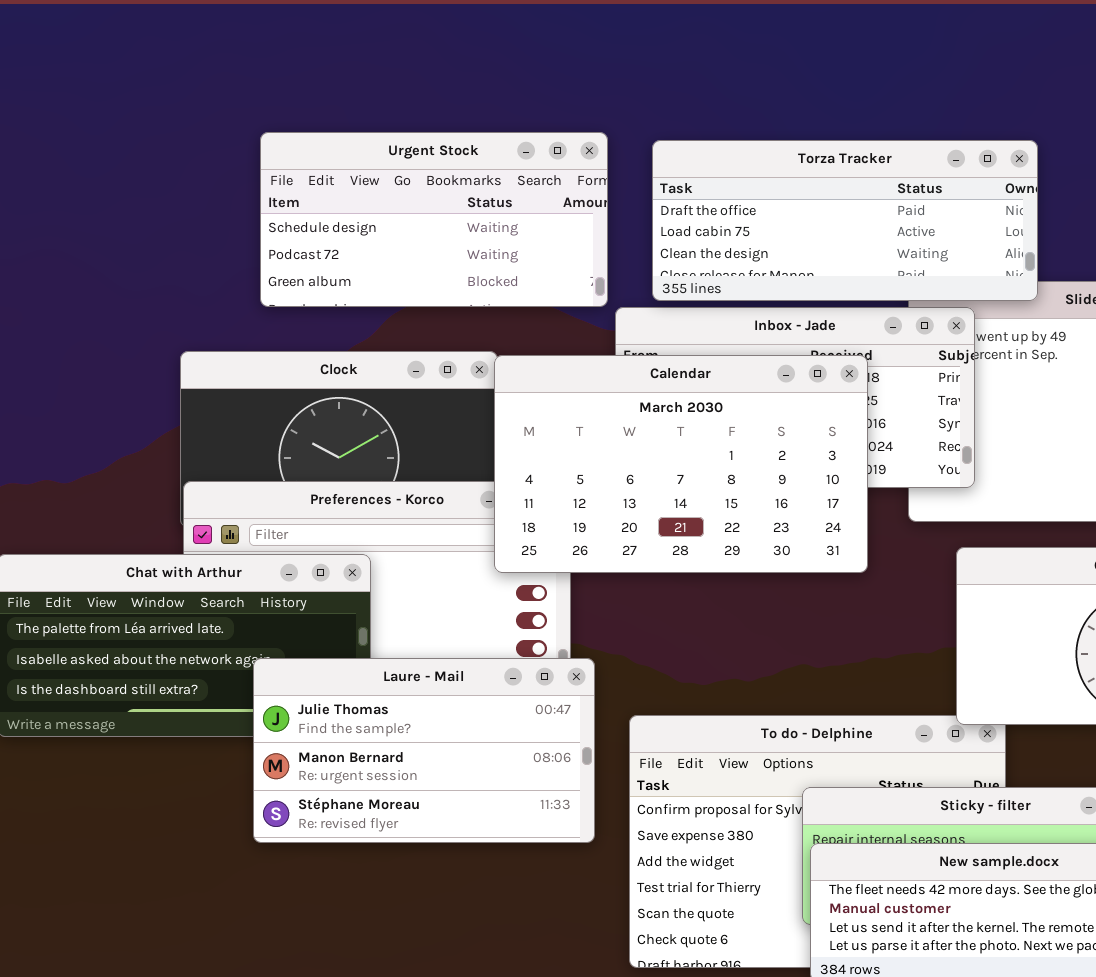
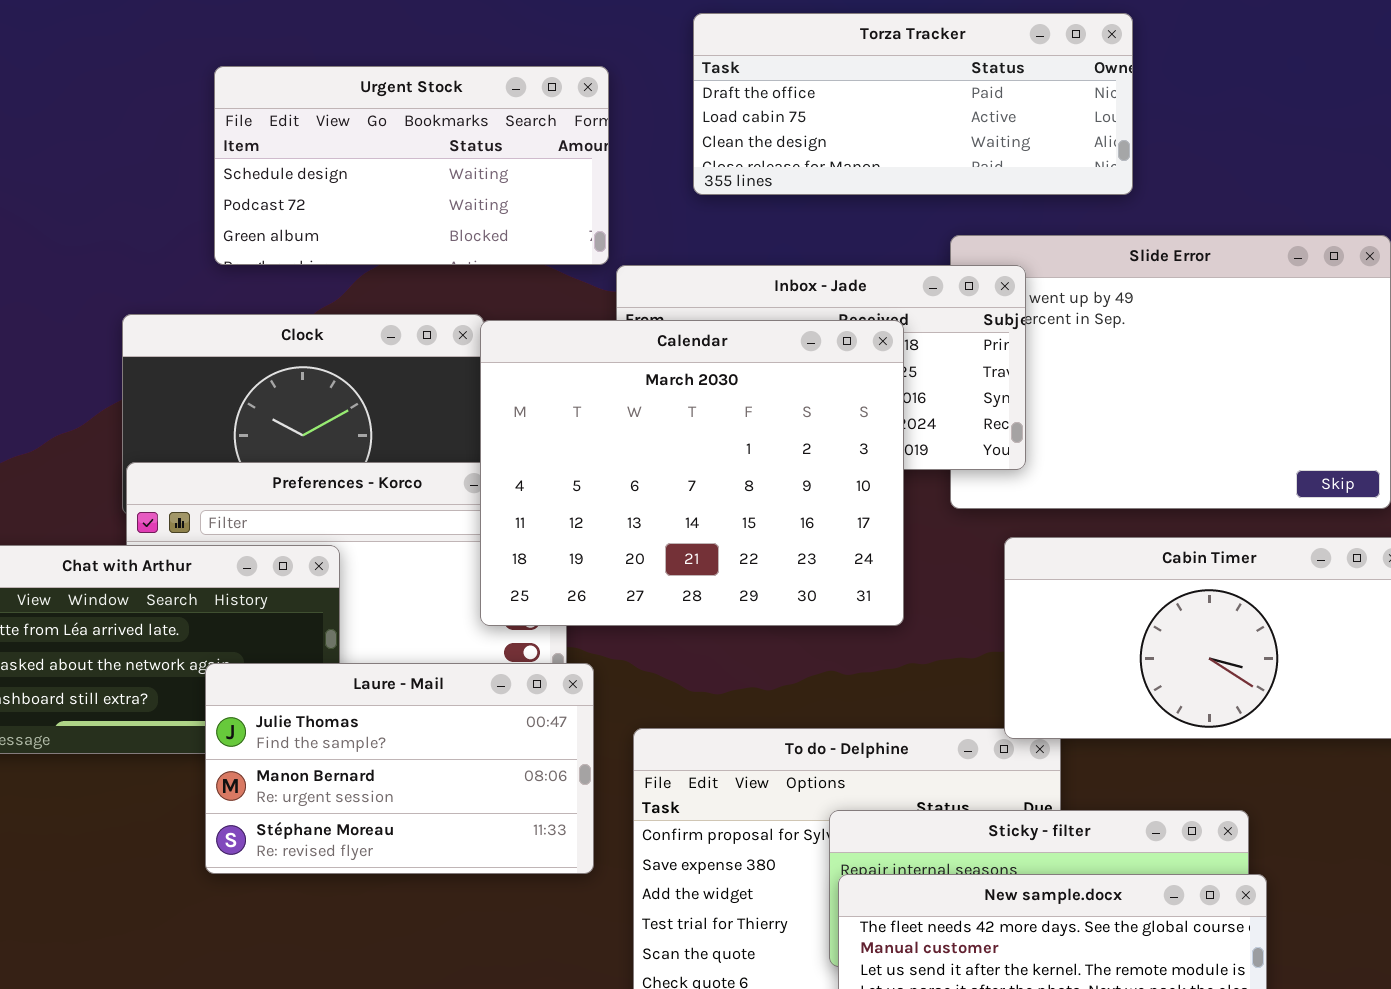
Torza Tracker: [652,140,1038,301] -> [693,13,1133,195], moved
Calendar: [494,355,868,573] -> [480,320,904,626], resized

